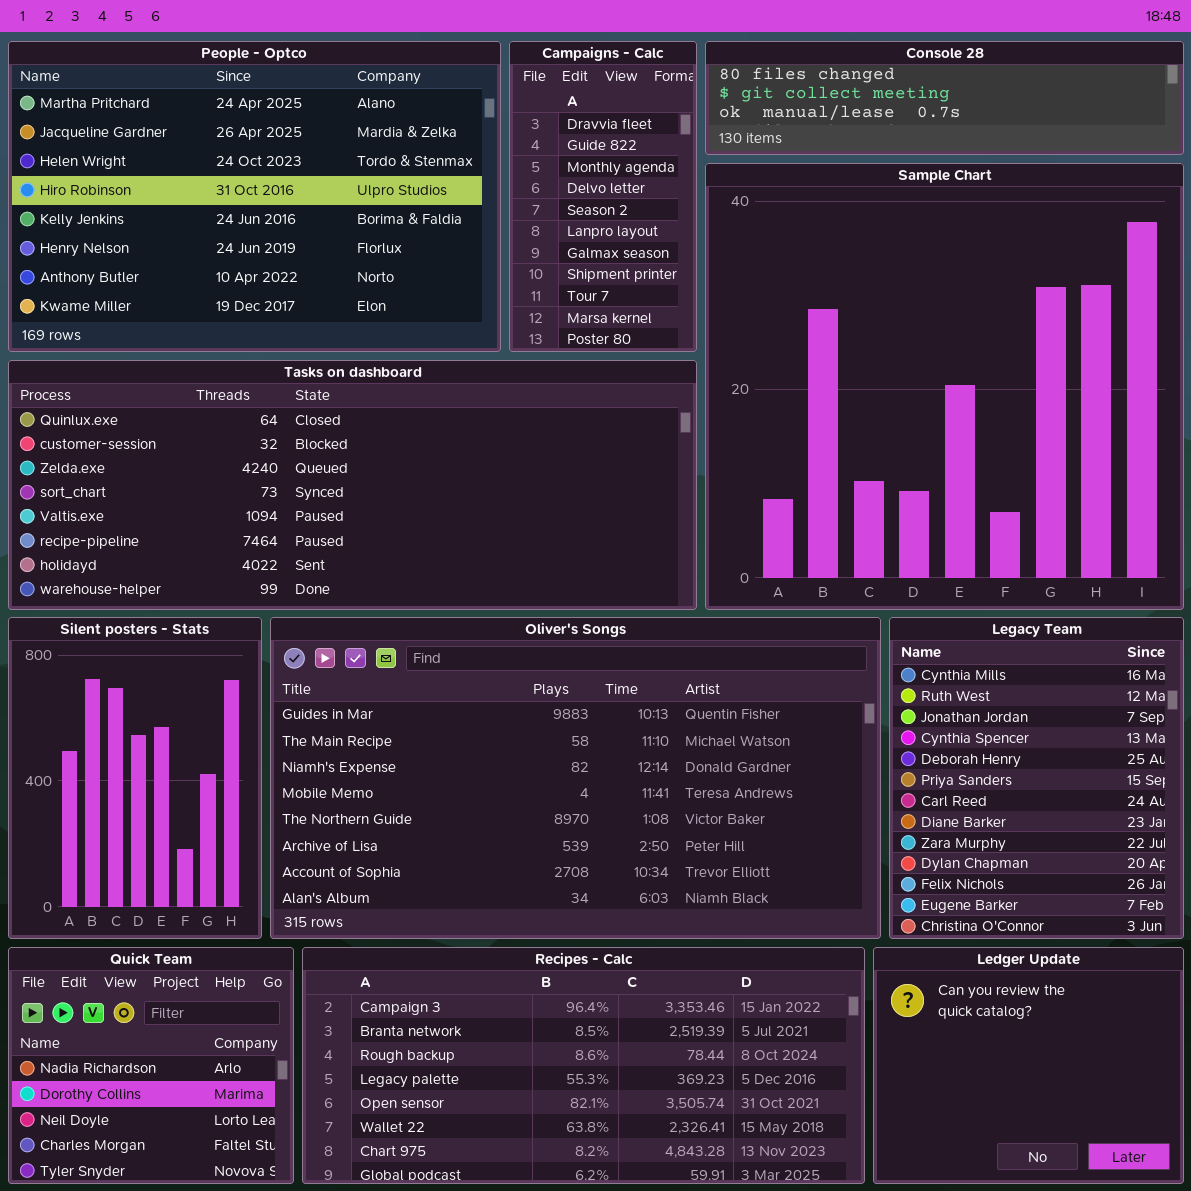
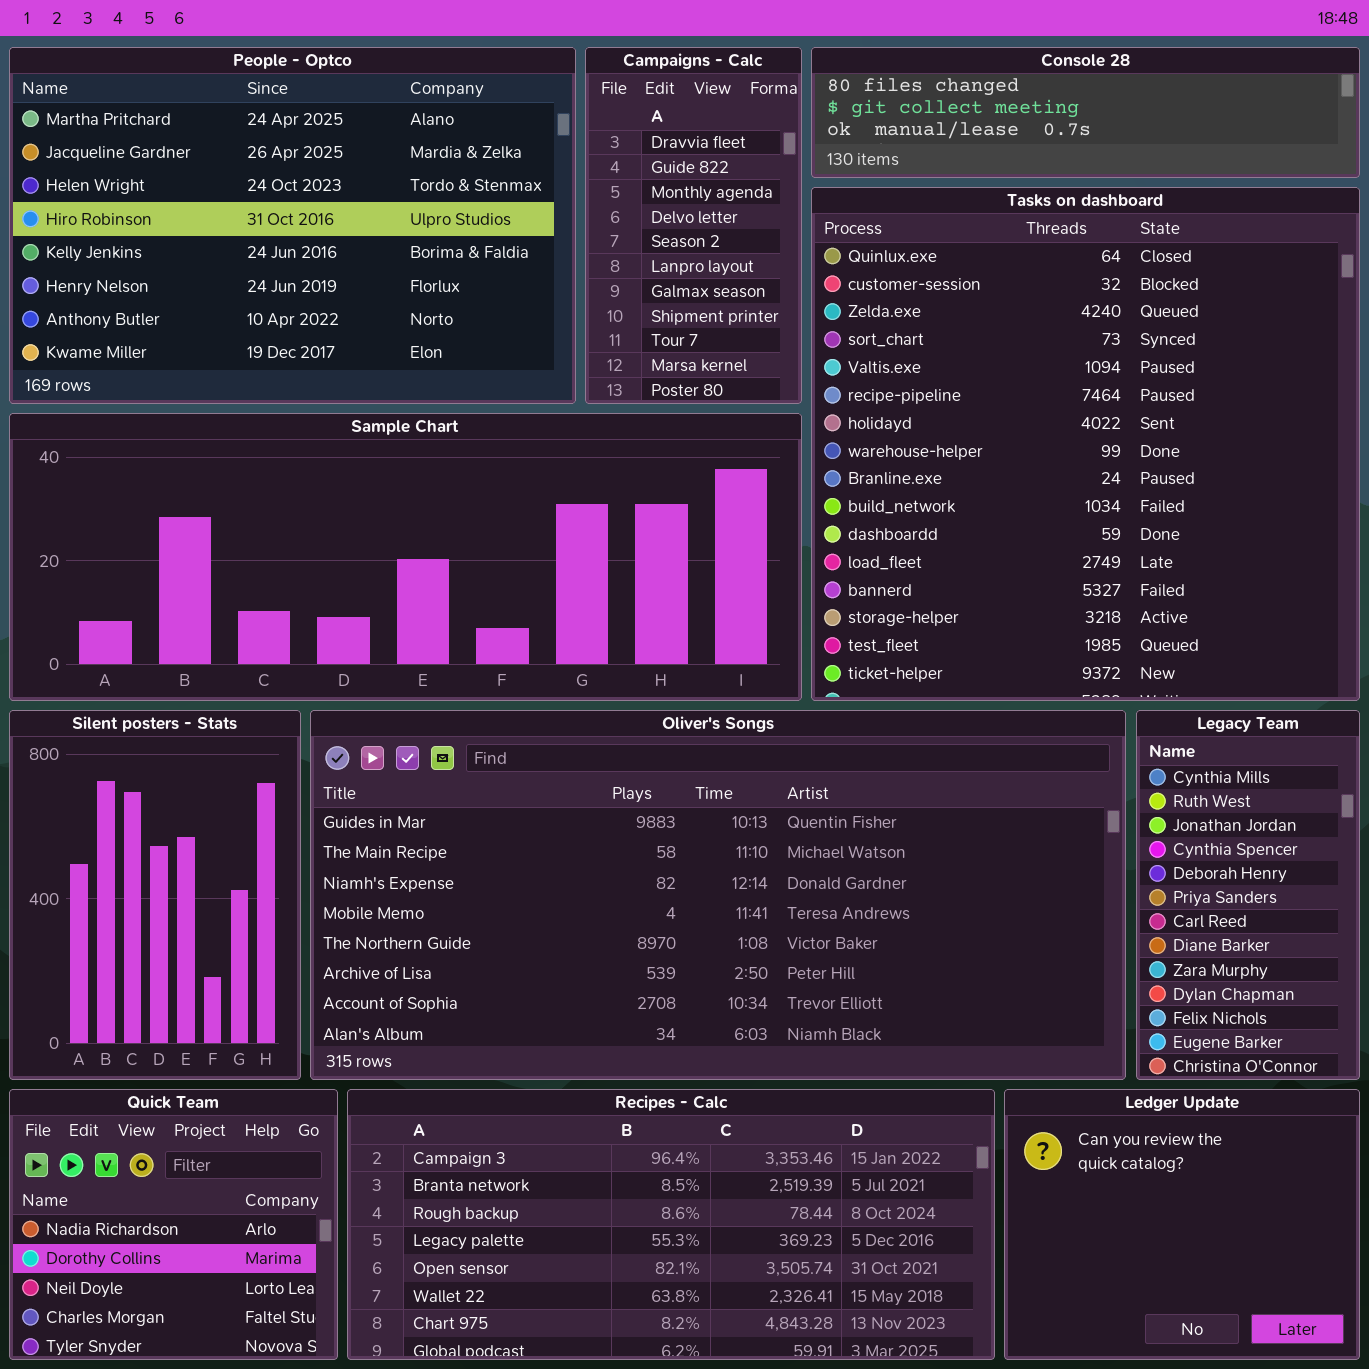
Sample Chart: [705,163,1184,610] -> [9,413,802,701], moved, resized
Tasks on dashboard: [8,360,697,610] -> [811,187,1360,701], moved, resized
Oliver's Songs: [270,617,881,939] -> [310,710,1126,1080], resized
Legacy Team: [889,617,1184,939] -> [1136,710,1360,1080], resized

